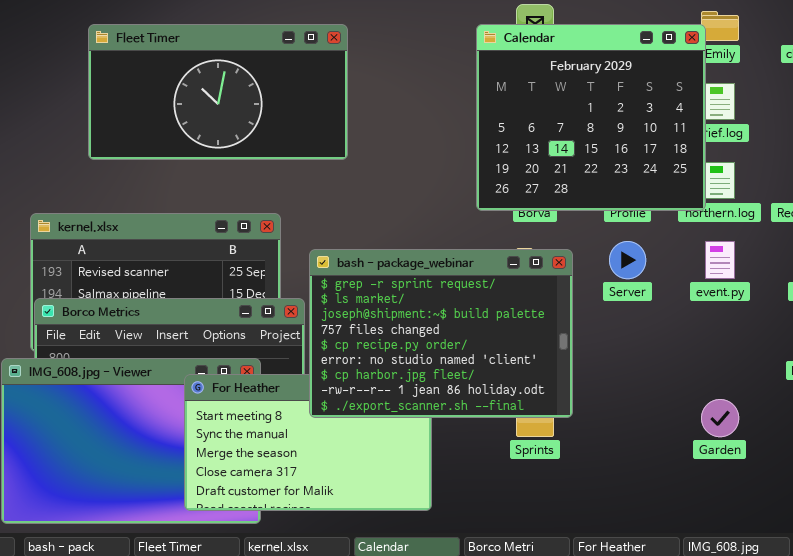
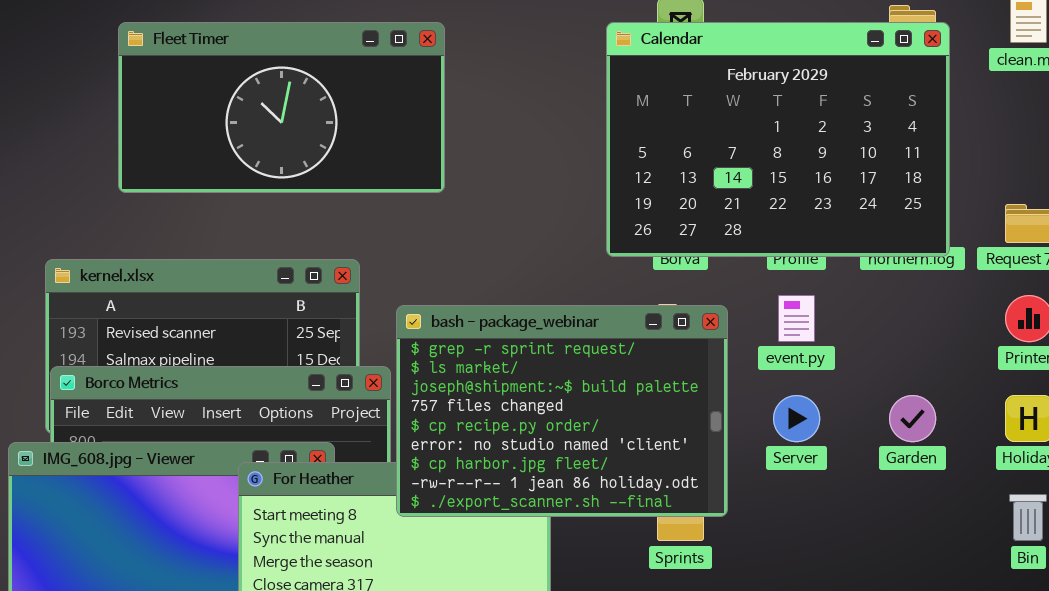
Calendar: [476,24,706,211] -> [606,22,950,257], resized
Server: [609,241,646,279] -> [773,395,820,442], moved
event.py: [705,241,735,279] -> [778,295,815,342], moved
Garden: [701,399,739,437] -> [889,395,936,442], moved

